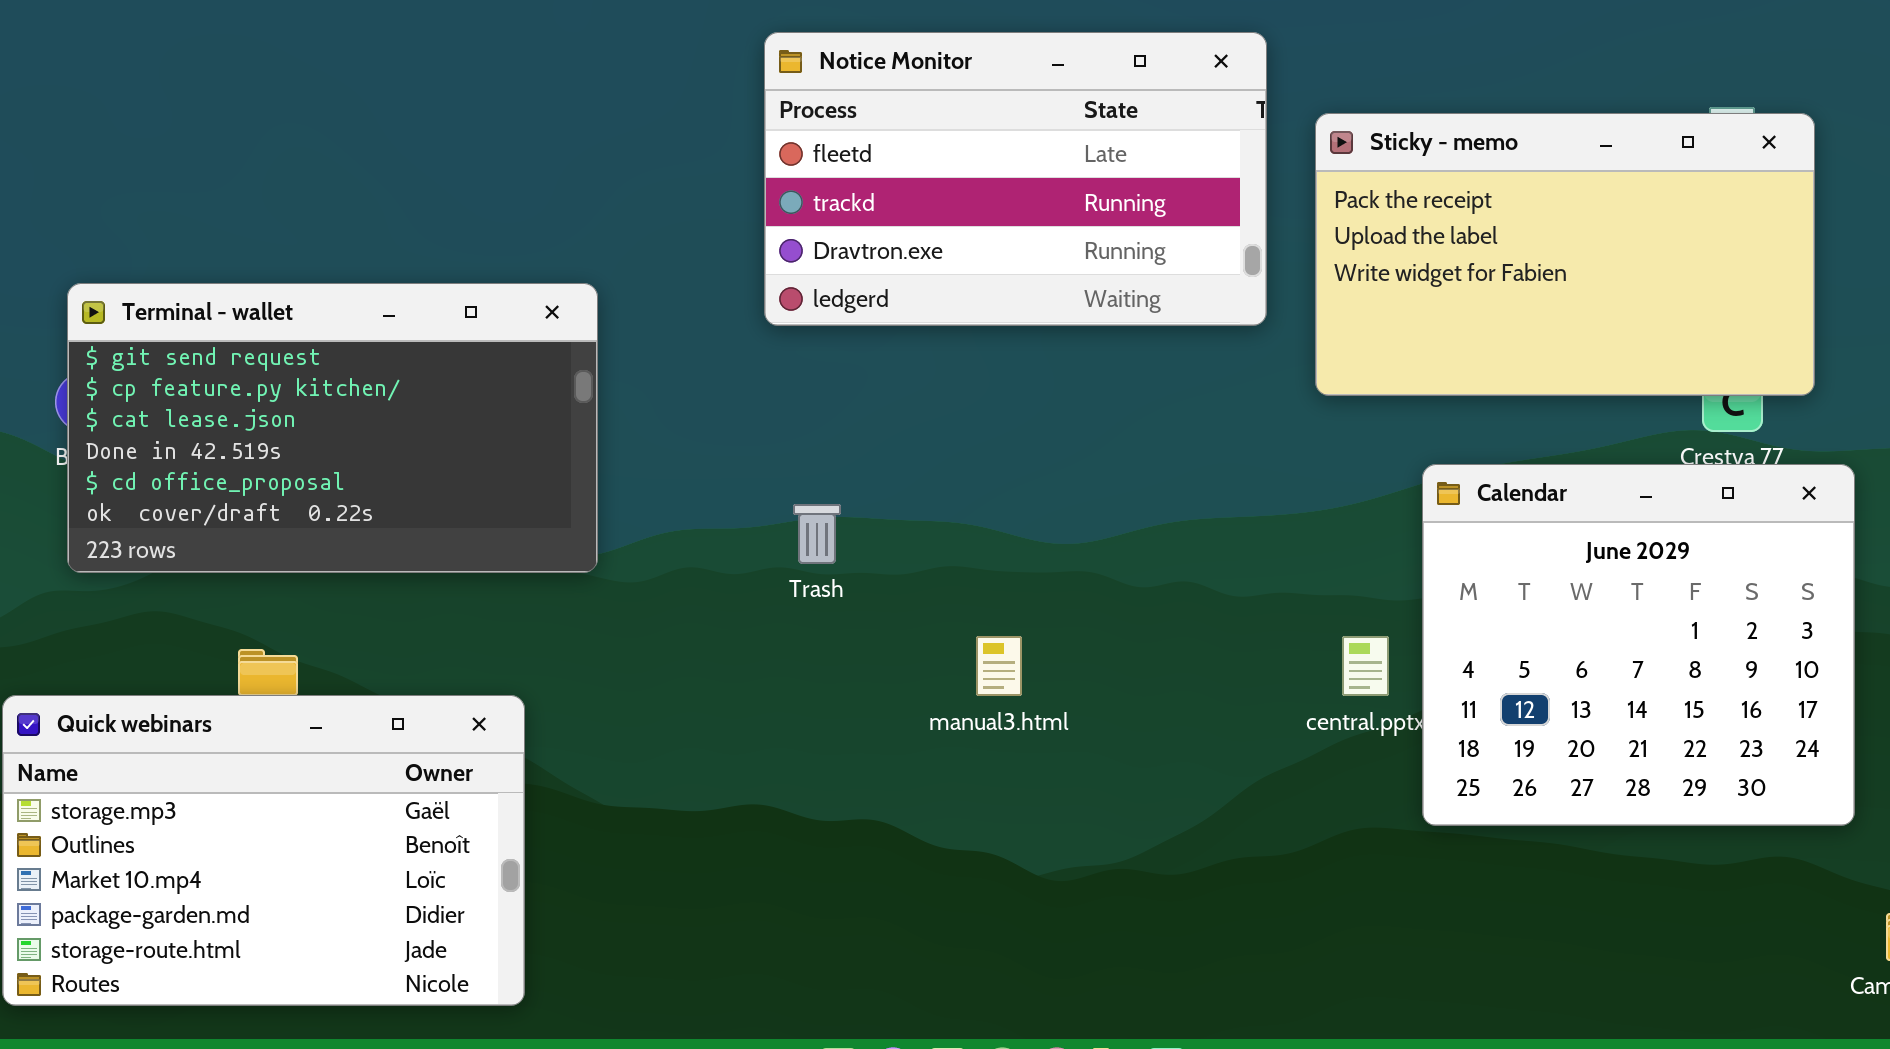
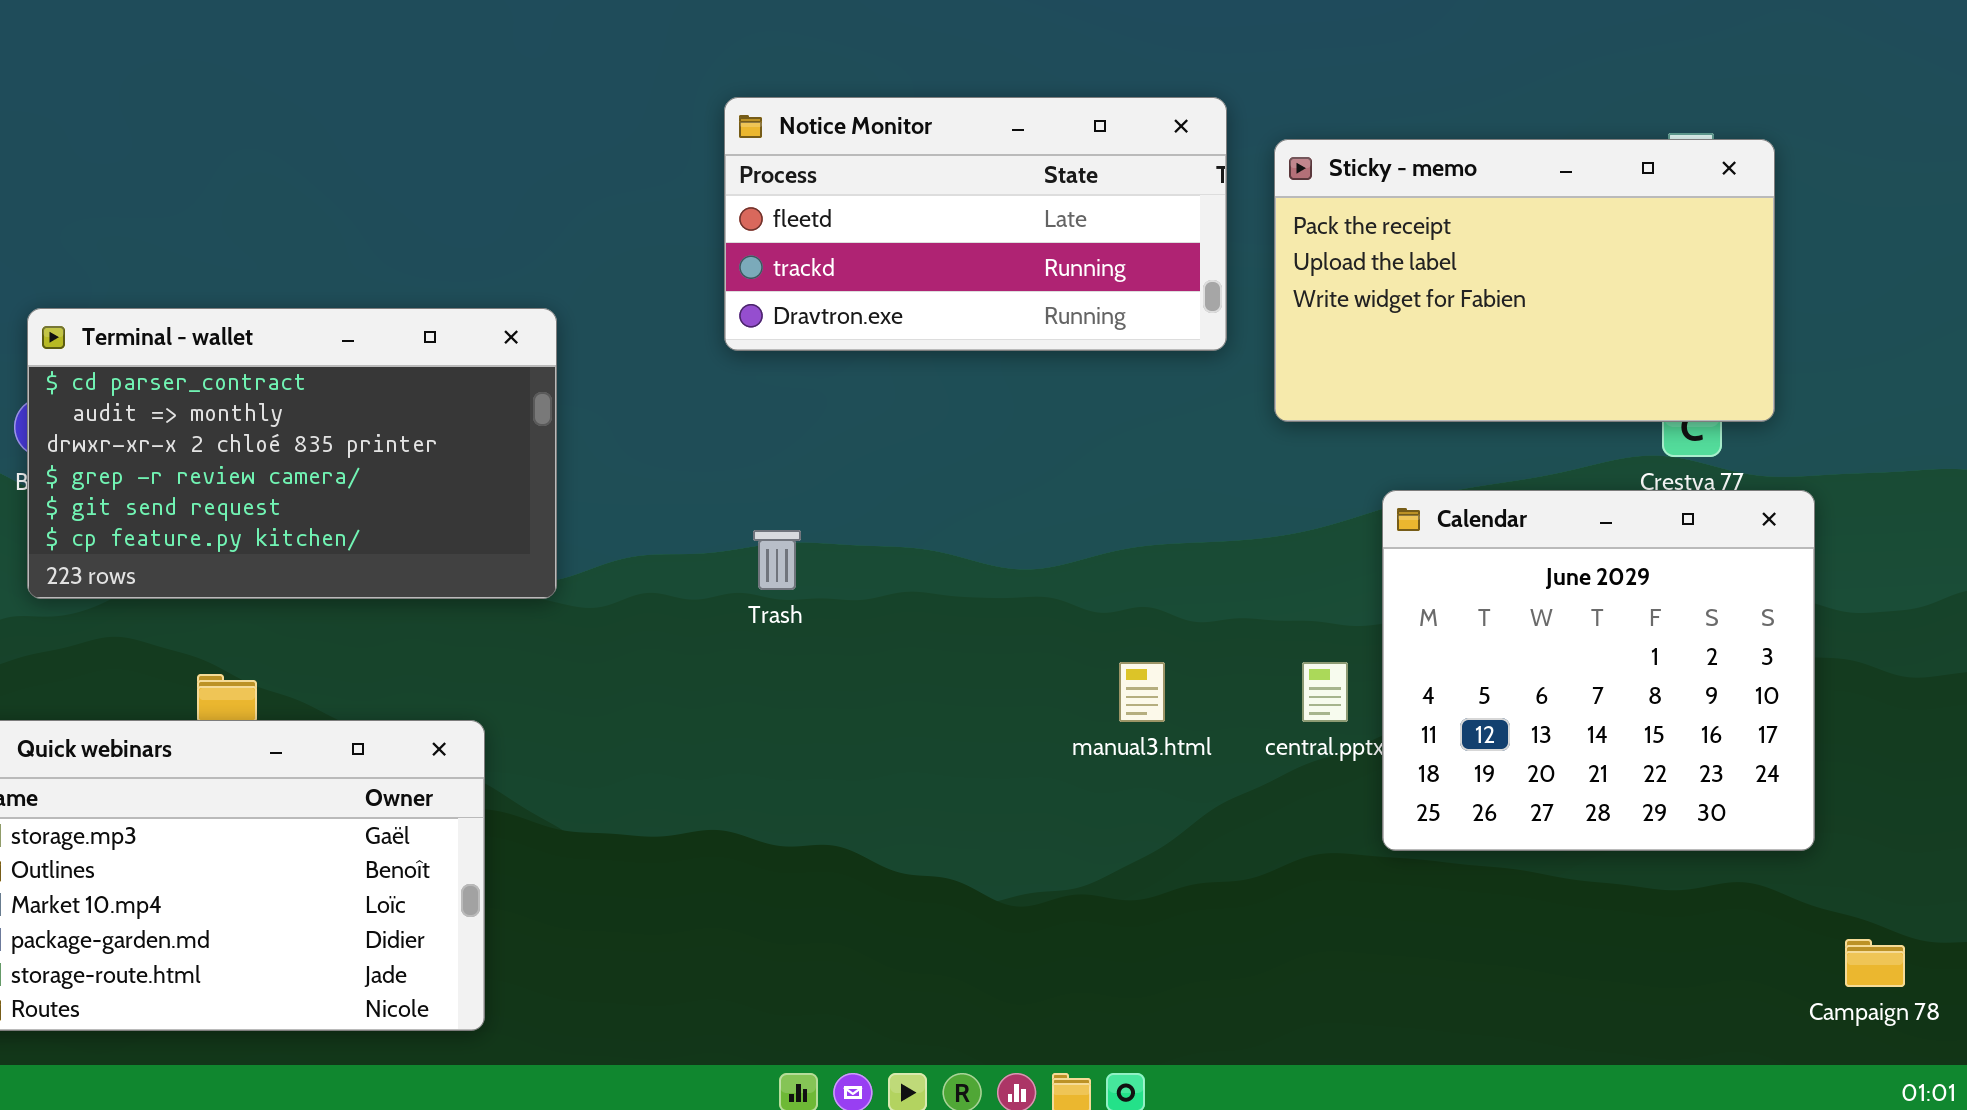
Notice Monitor: [764,32,1267,326] -> [724,97,1227,351], resized
Terminal - wallet: [67,283,598,573] -> [27,308,557,599], scrolled up 4 rows
manual3.html: [976,636,1022,696] -> [1119,662,1165,722], moved

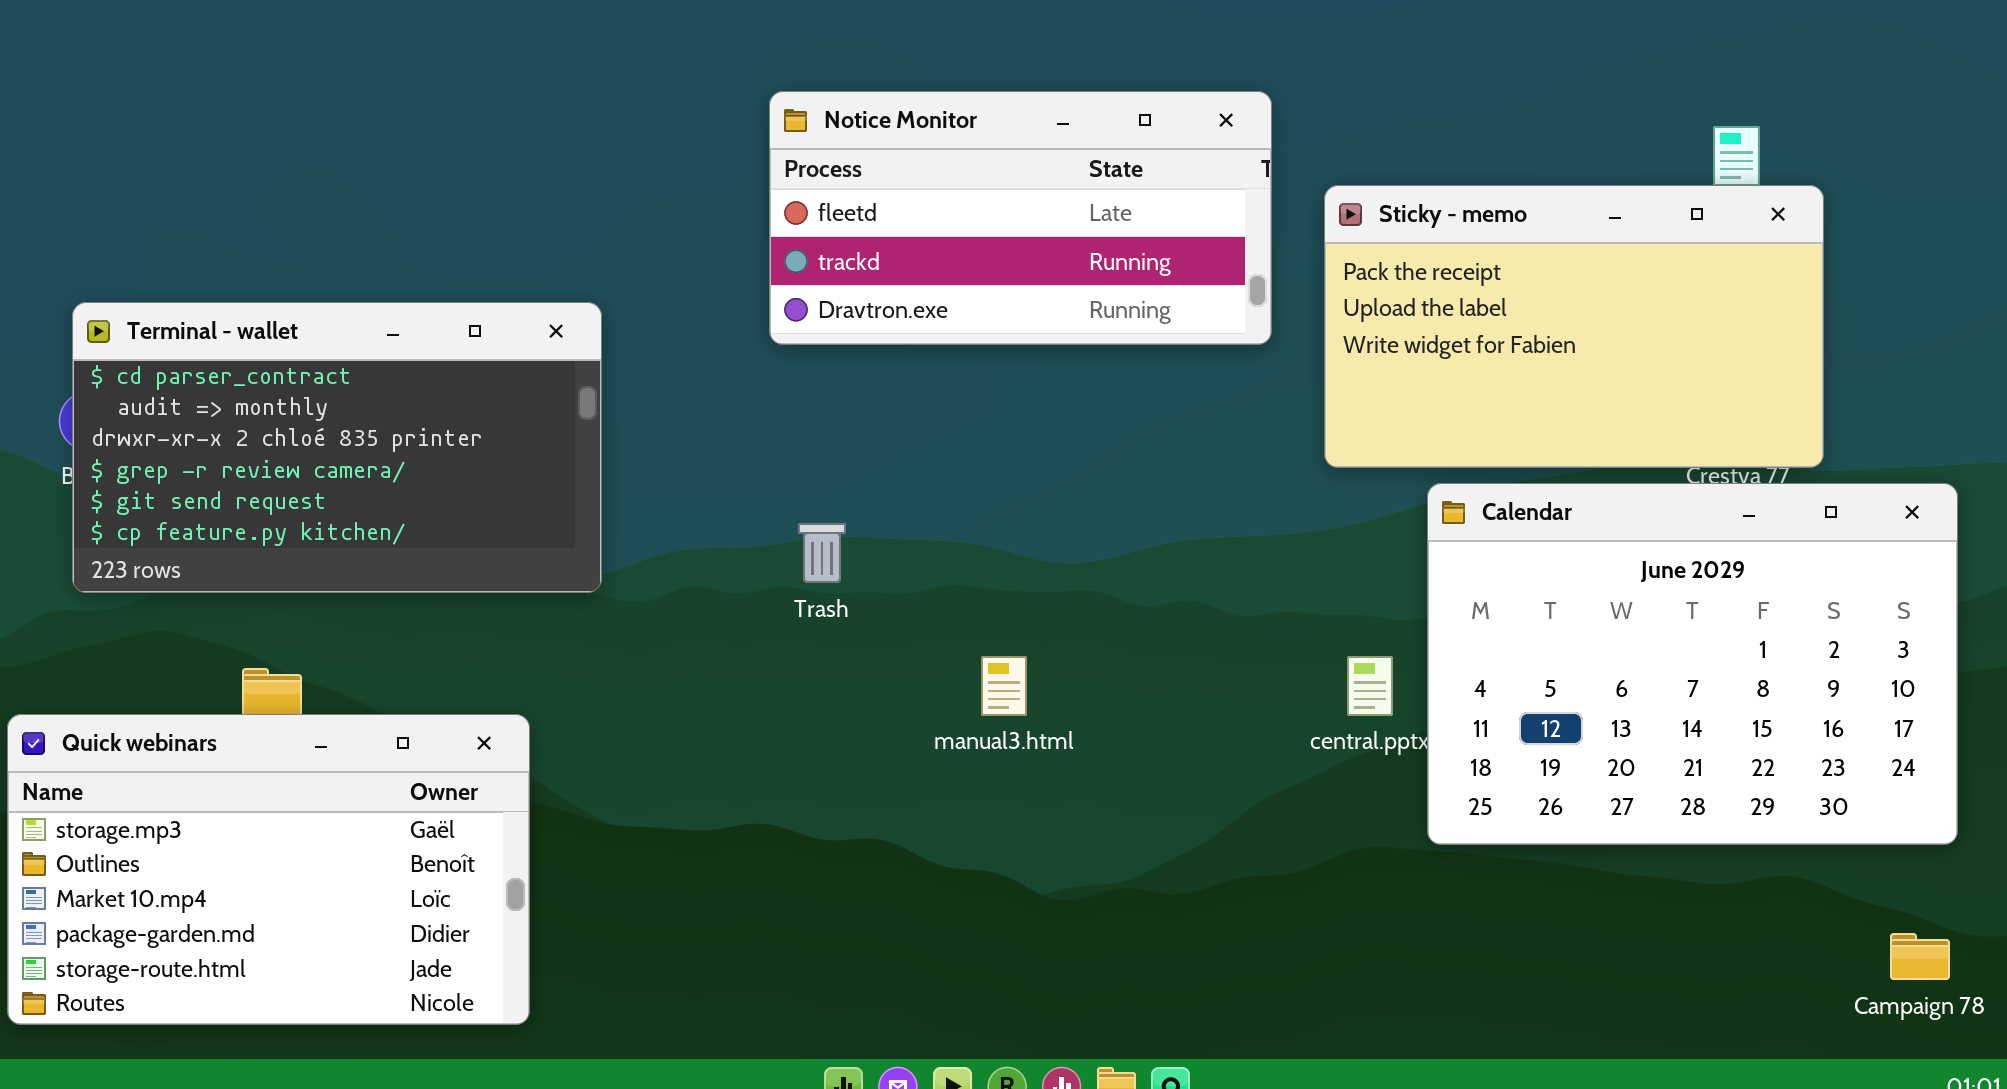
Sticky - memo: [1274,139,1775,422] -> [1324,185,1824,468], moved
Calendar: [1382,490,1815,851] -> [1427,483,1958,845], resized
manual3.html: [1119,662,1165,722] -> [981,656,1027,716], moved

